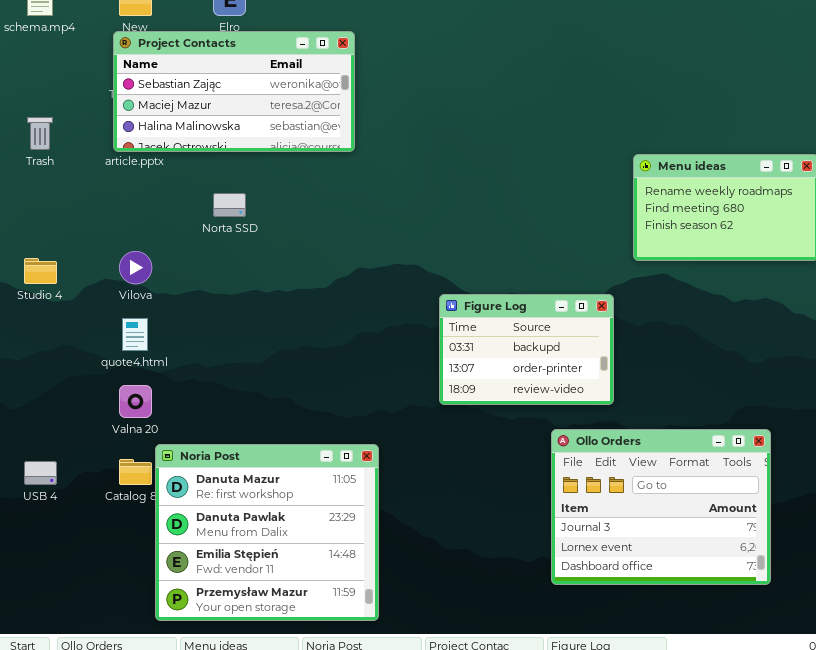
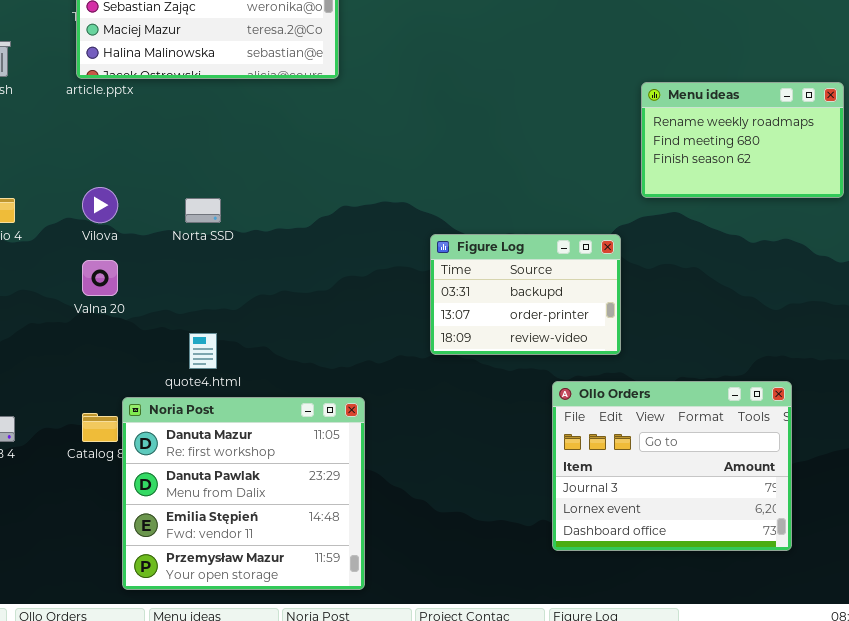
Norta SSD: [213,193,246,217] -> [185,198,221,223], moved
quote4.html: [122,318,148,351] -> [189,333,217,369], moved
Valna 20: [119,385,152,418] -> [82,260,118,296], moved

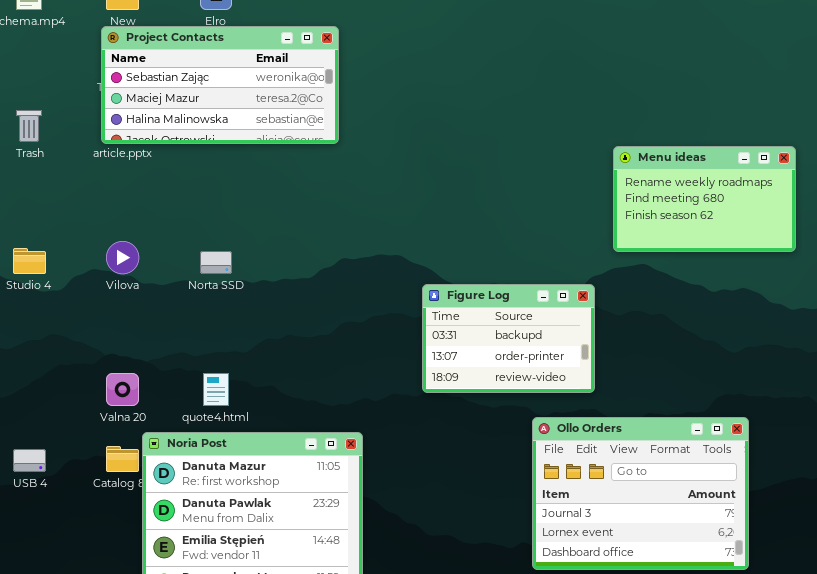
Valna 20: [82,260,118,296] -> [106,373,139,406], moved

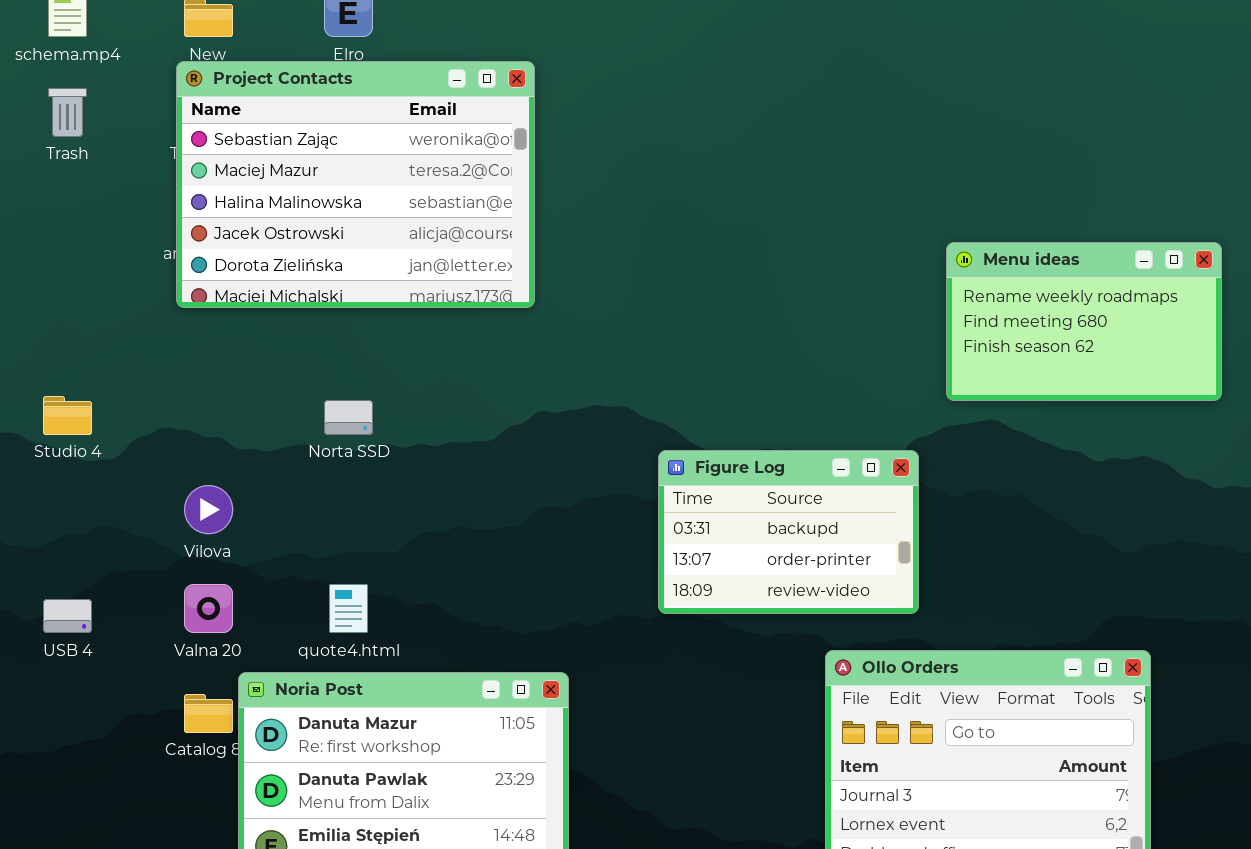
Project Contacts: [101,26,339,144] -> [176,61,535,308], resized
Trash: [16,110,42,142] -> [48,88,87,137], moved
Vilova: [106,241,139,274] -> [184,485,233,534], moved
USB 4: [13,449,46,472] -> [43,599,92,633], moved

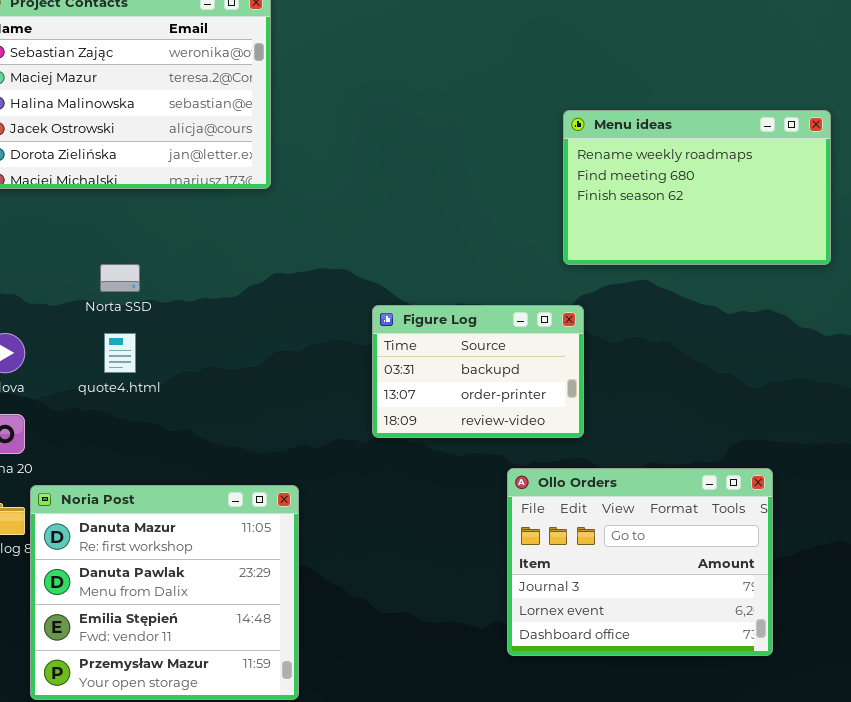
Menu ideas: [946,242,1222,401] -> [563,110,831,265], resized
quote4.html: [329,584,368,633] -> [104,333,136,373], moved

